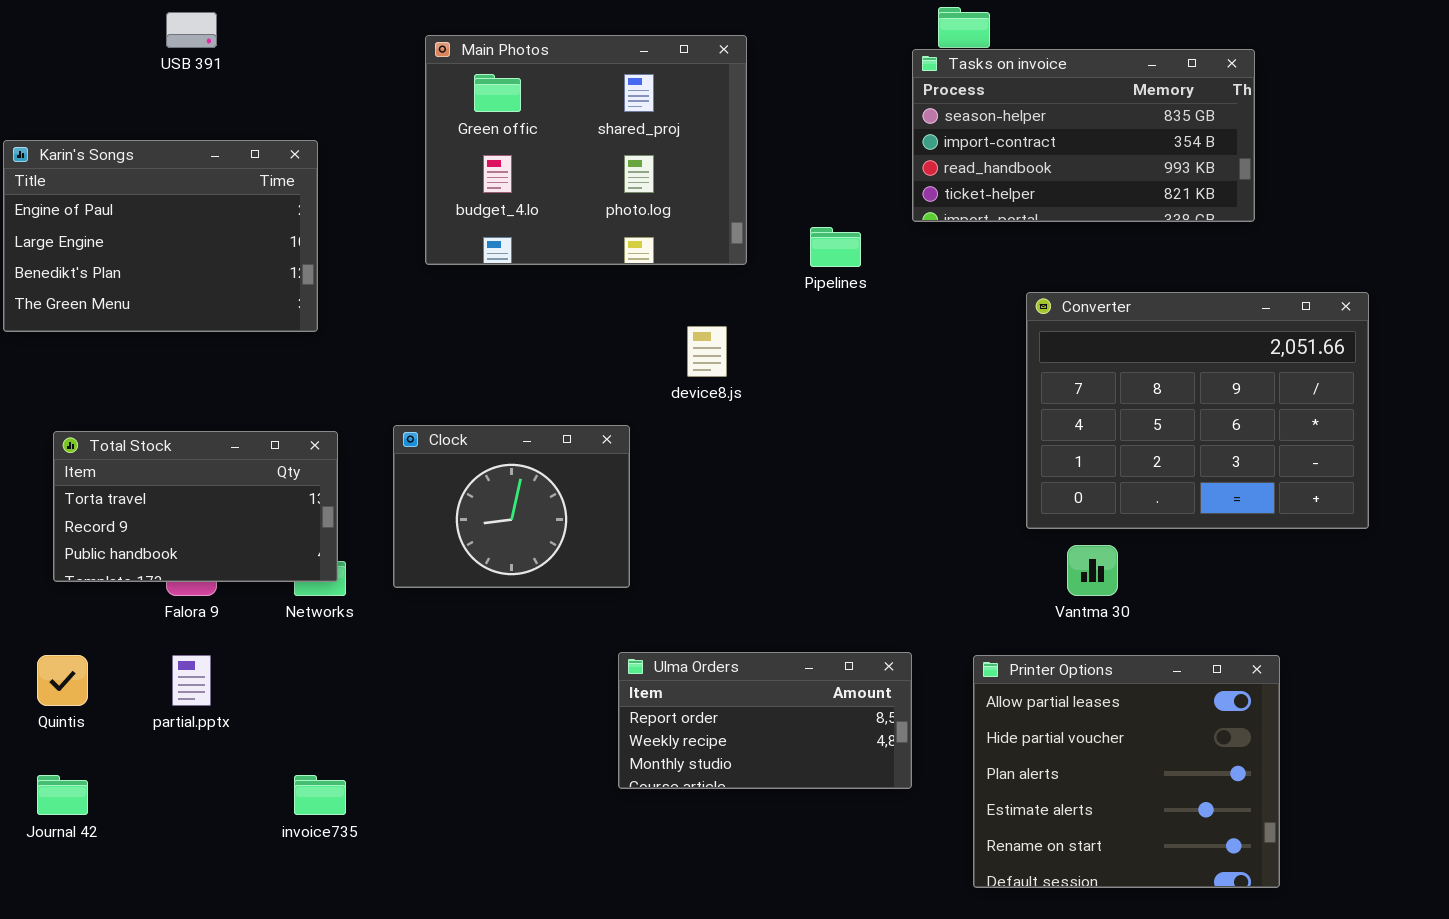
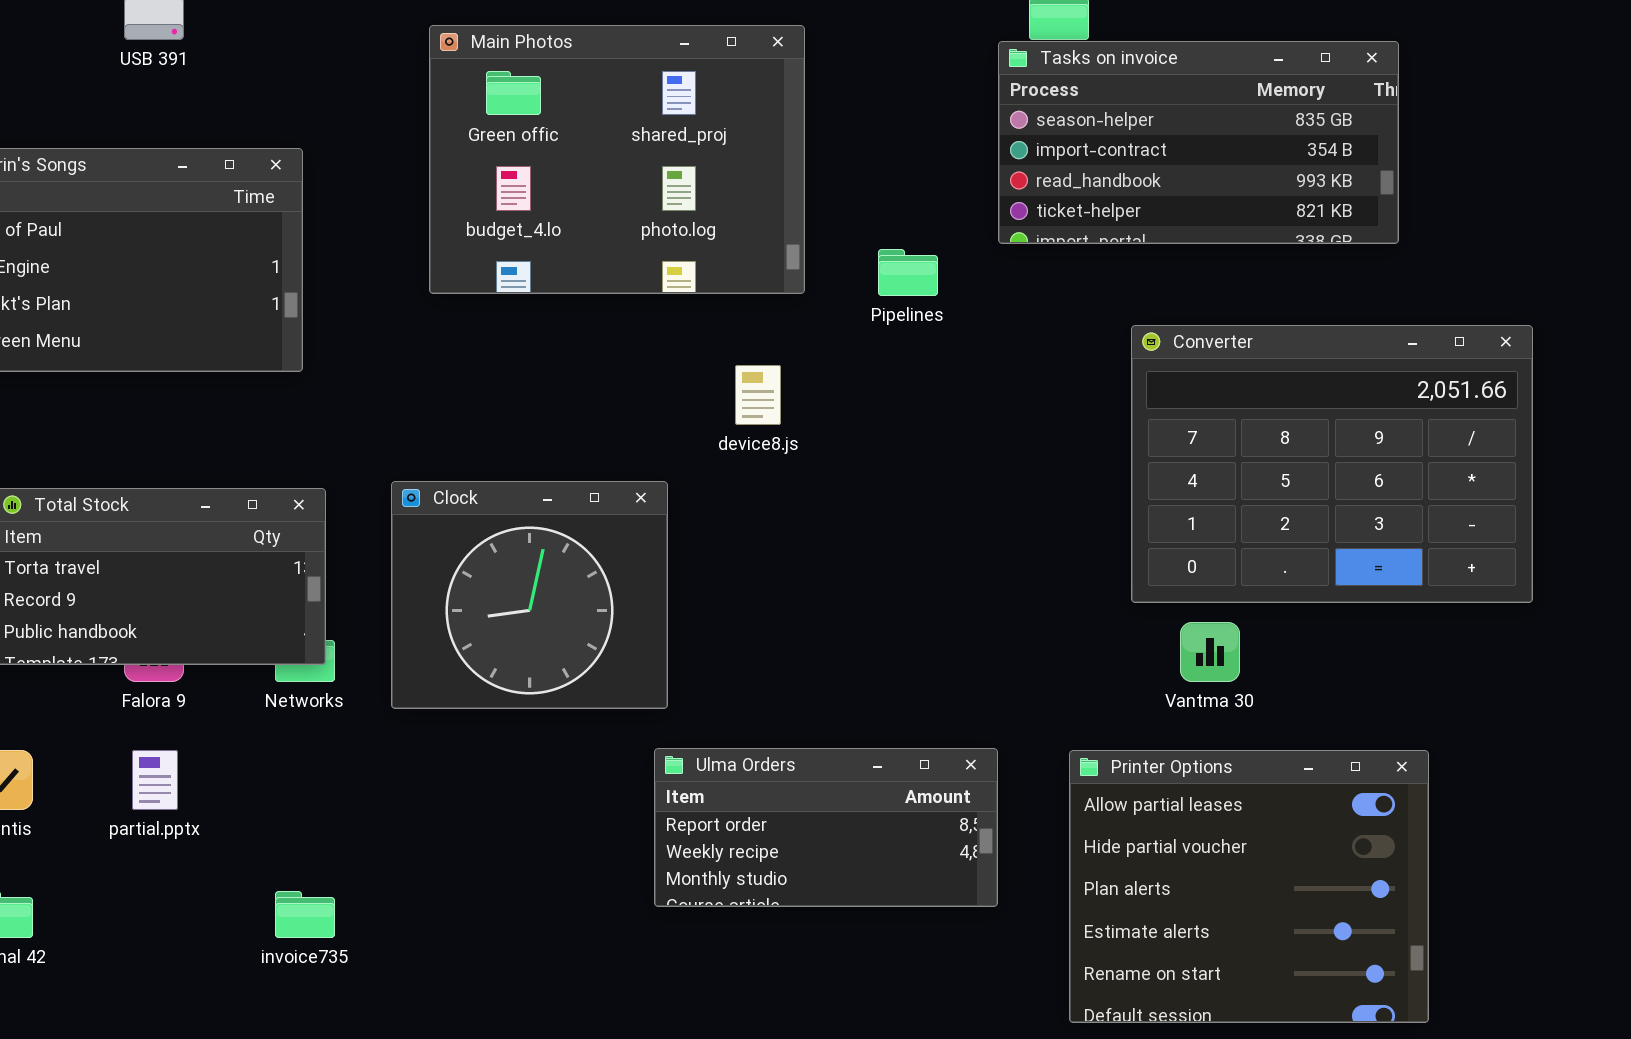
Clock: [393,425,630,588] -> [391,481,668,709], resized

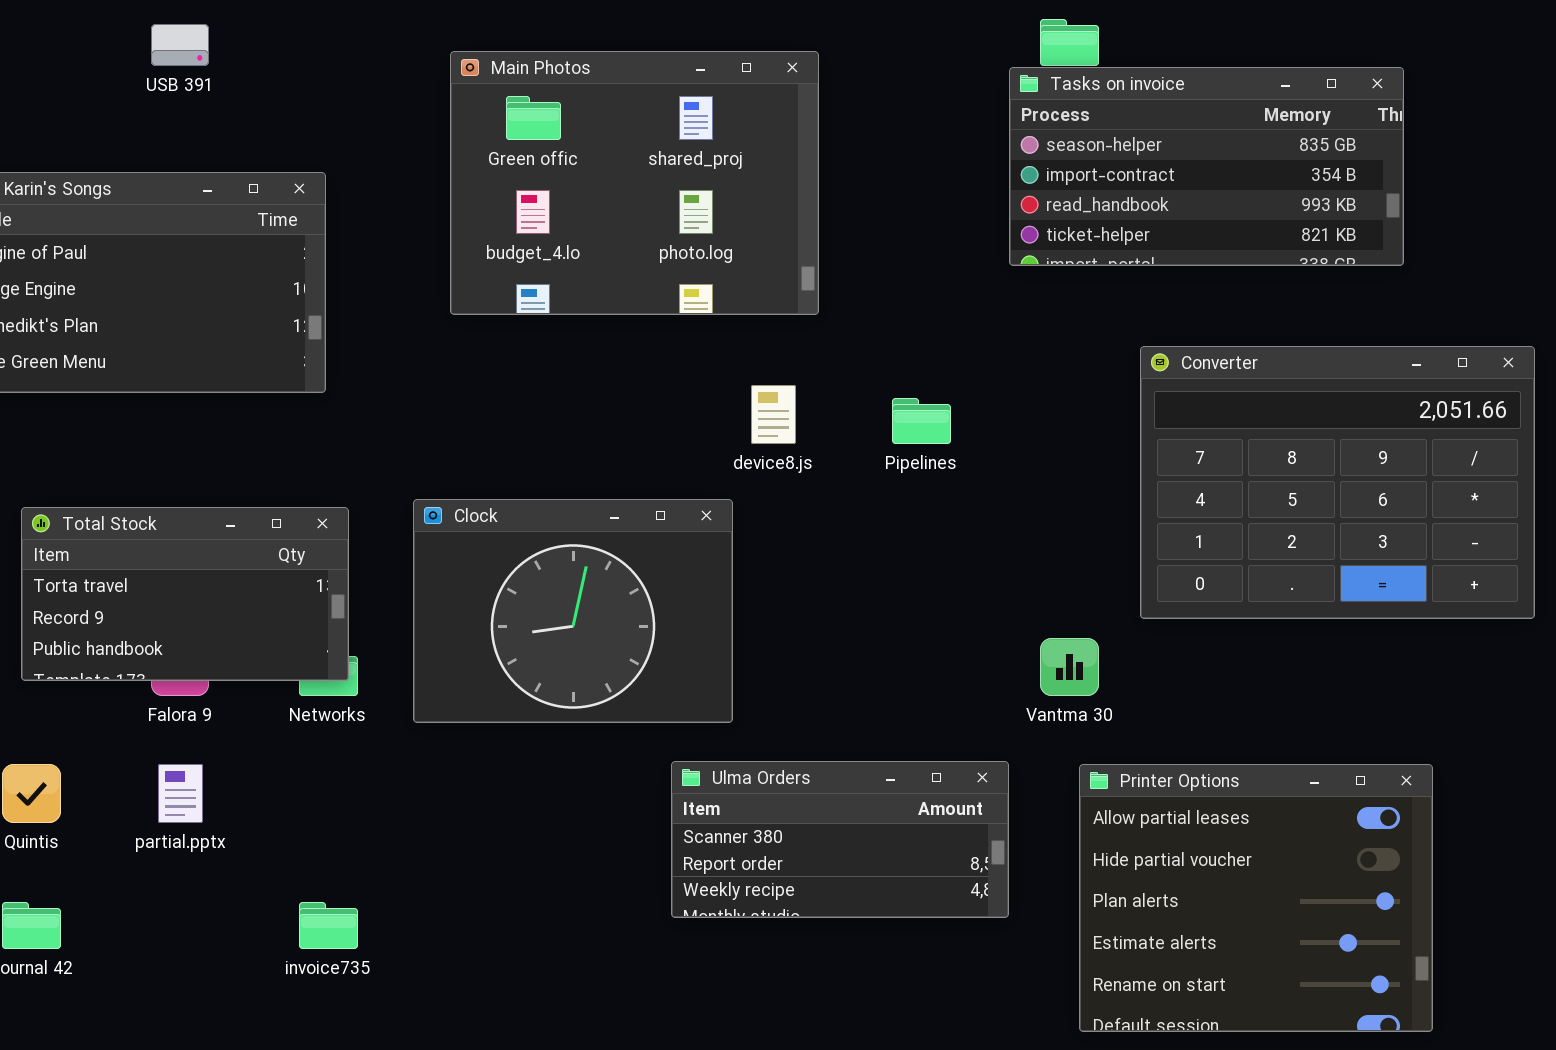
Pipelines: [878,249,938,296] -> [892,398,951,444], moved
Clock: [391,481,668,709] -> [413,499,733,723], resized
Vantma 30: [1180,622,1240,682] -> [1040,638,1099,696], moved
Ulma Orders: [654,748,998,907] -> [671,761,1009,918], scrolled up 1 row

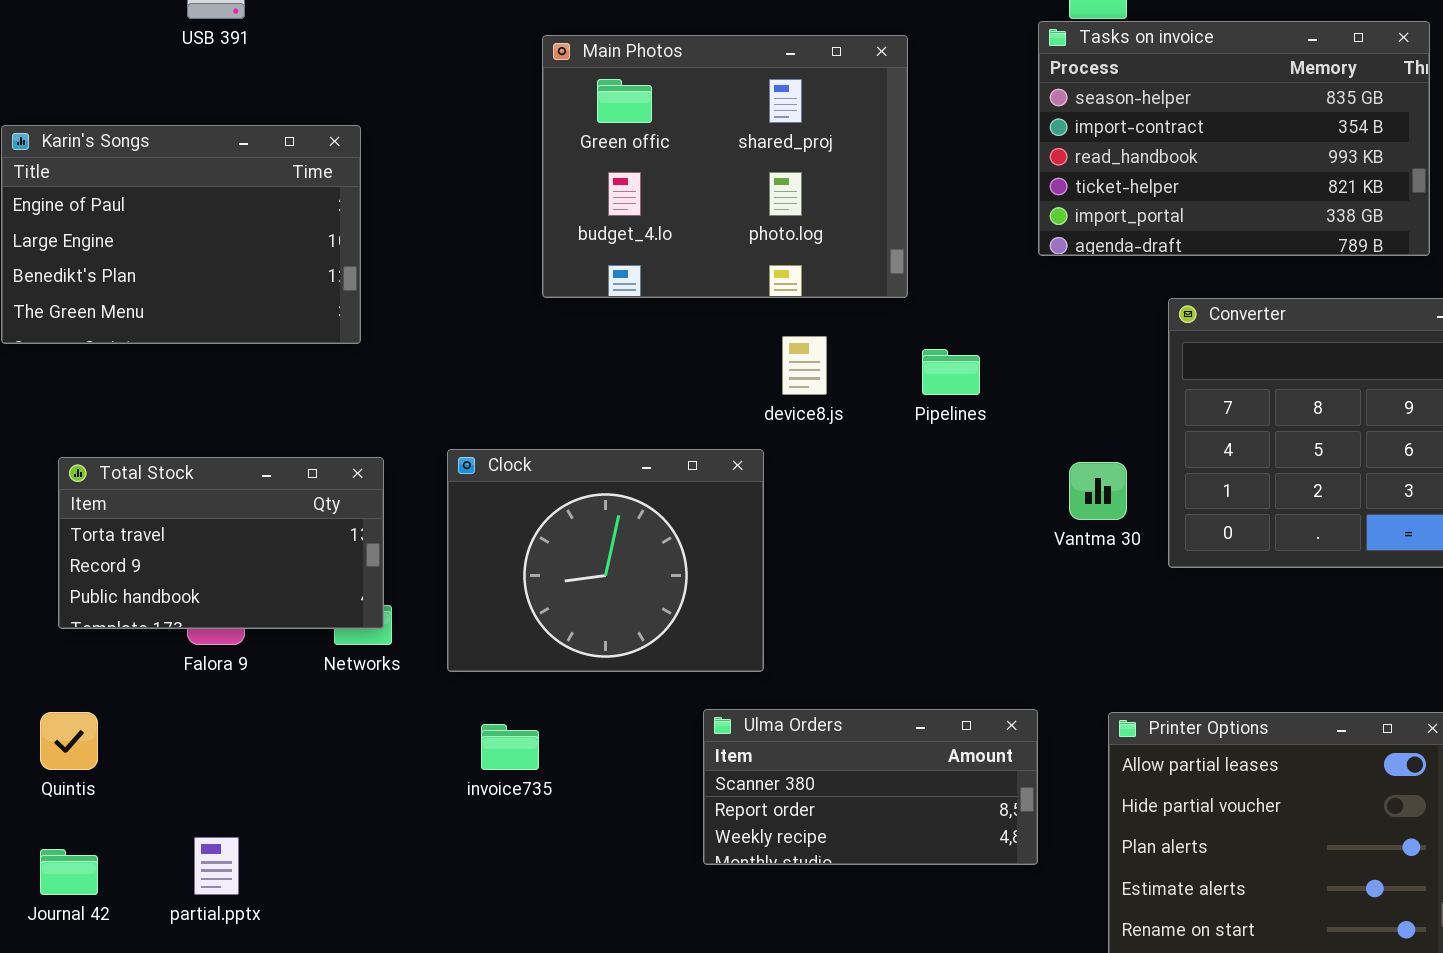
Main Photos: [450,51,819,315] -> [542,35,908,298], moved
Tasks on invoice: [1009,67,1404,266] -> [1038,21,1430,256], resized
Vantma 30: [1040,638,1099,696] -> [1069,462,1127,520], moved
partial.pptx: [158,764,203,823] -> [194,837,239,895], moved
invoice735: [299,902,358,949] -> [481,724,539,770], moved

